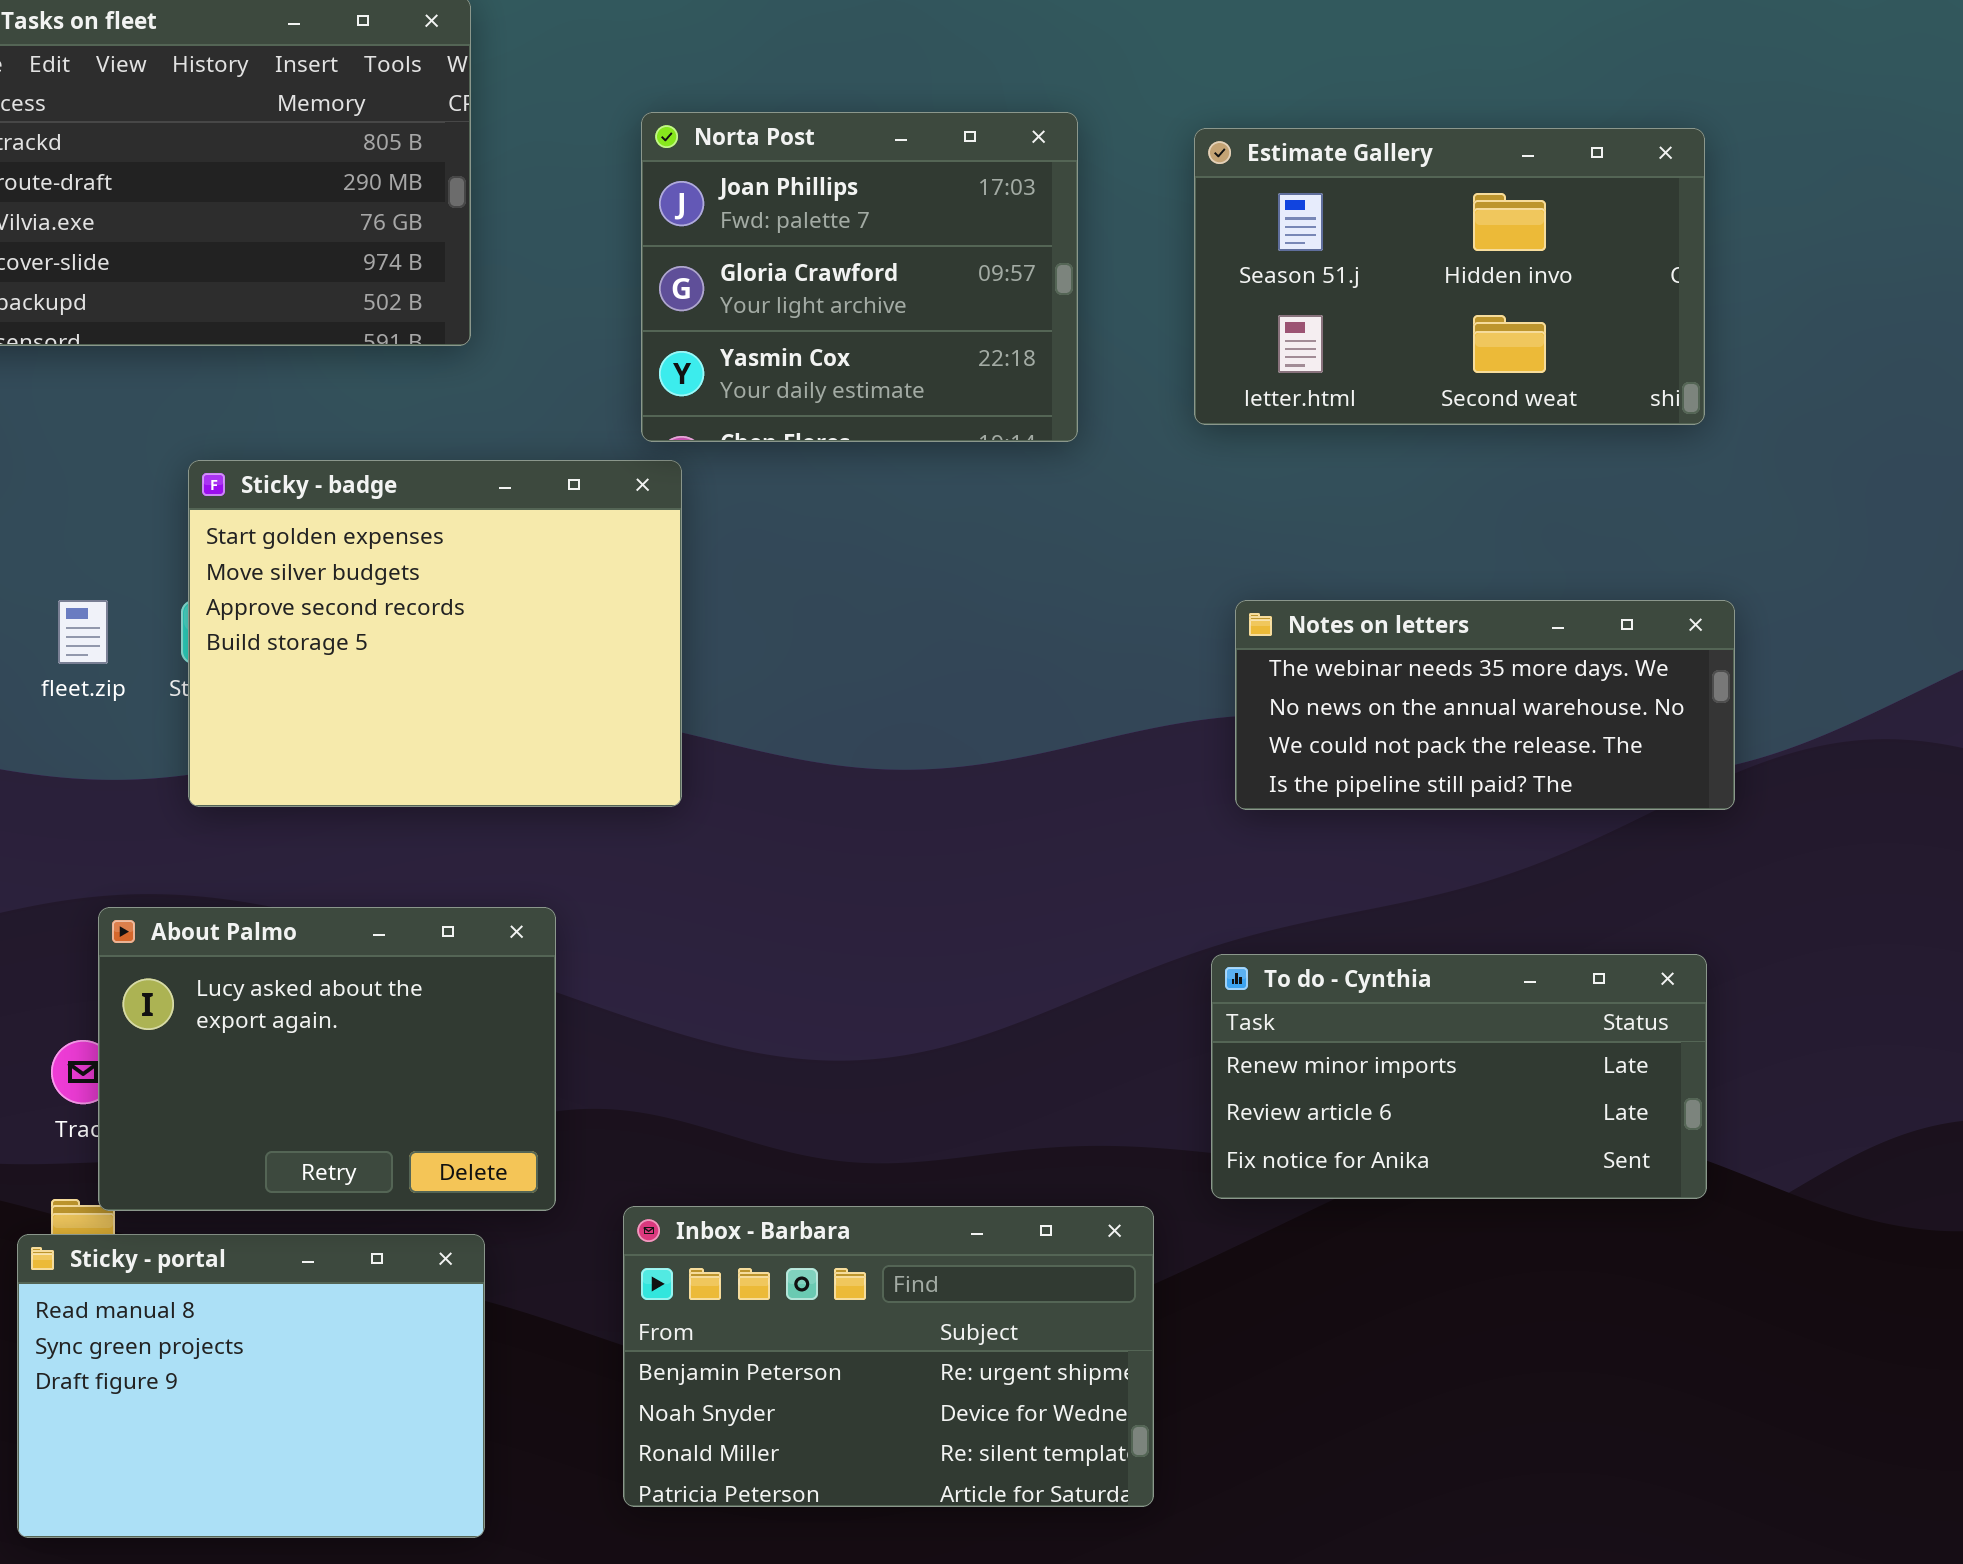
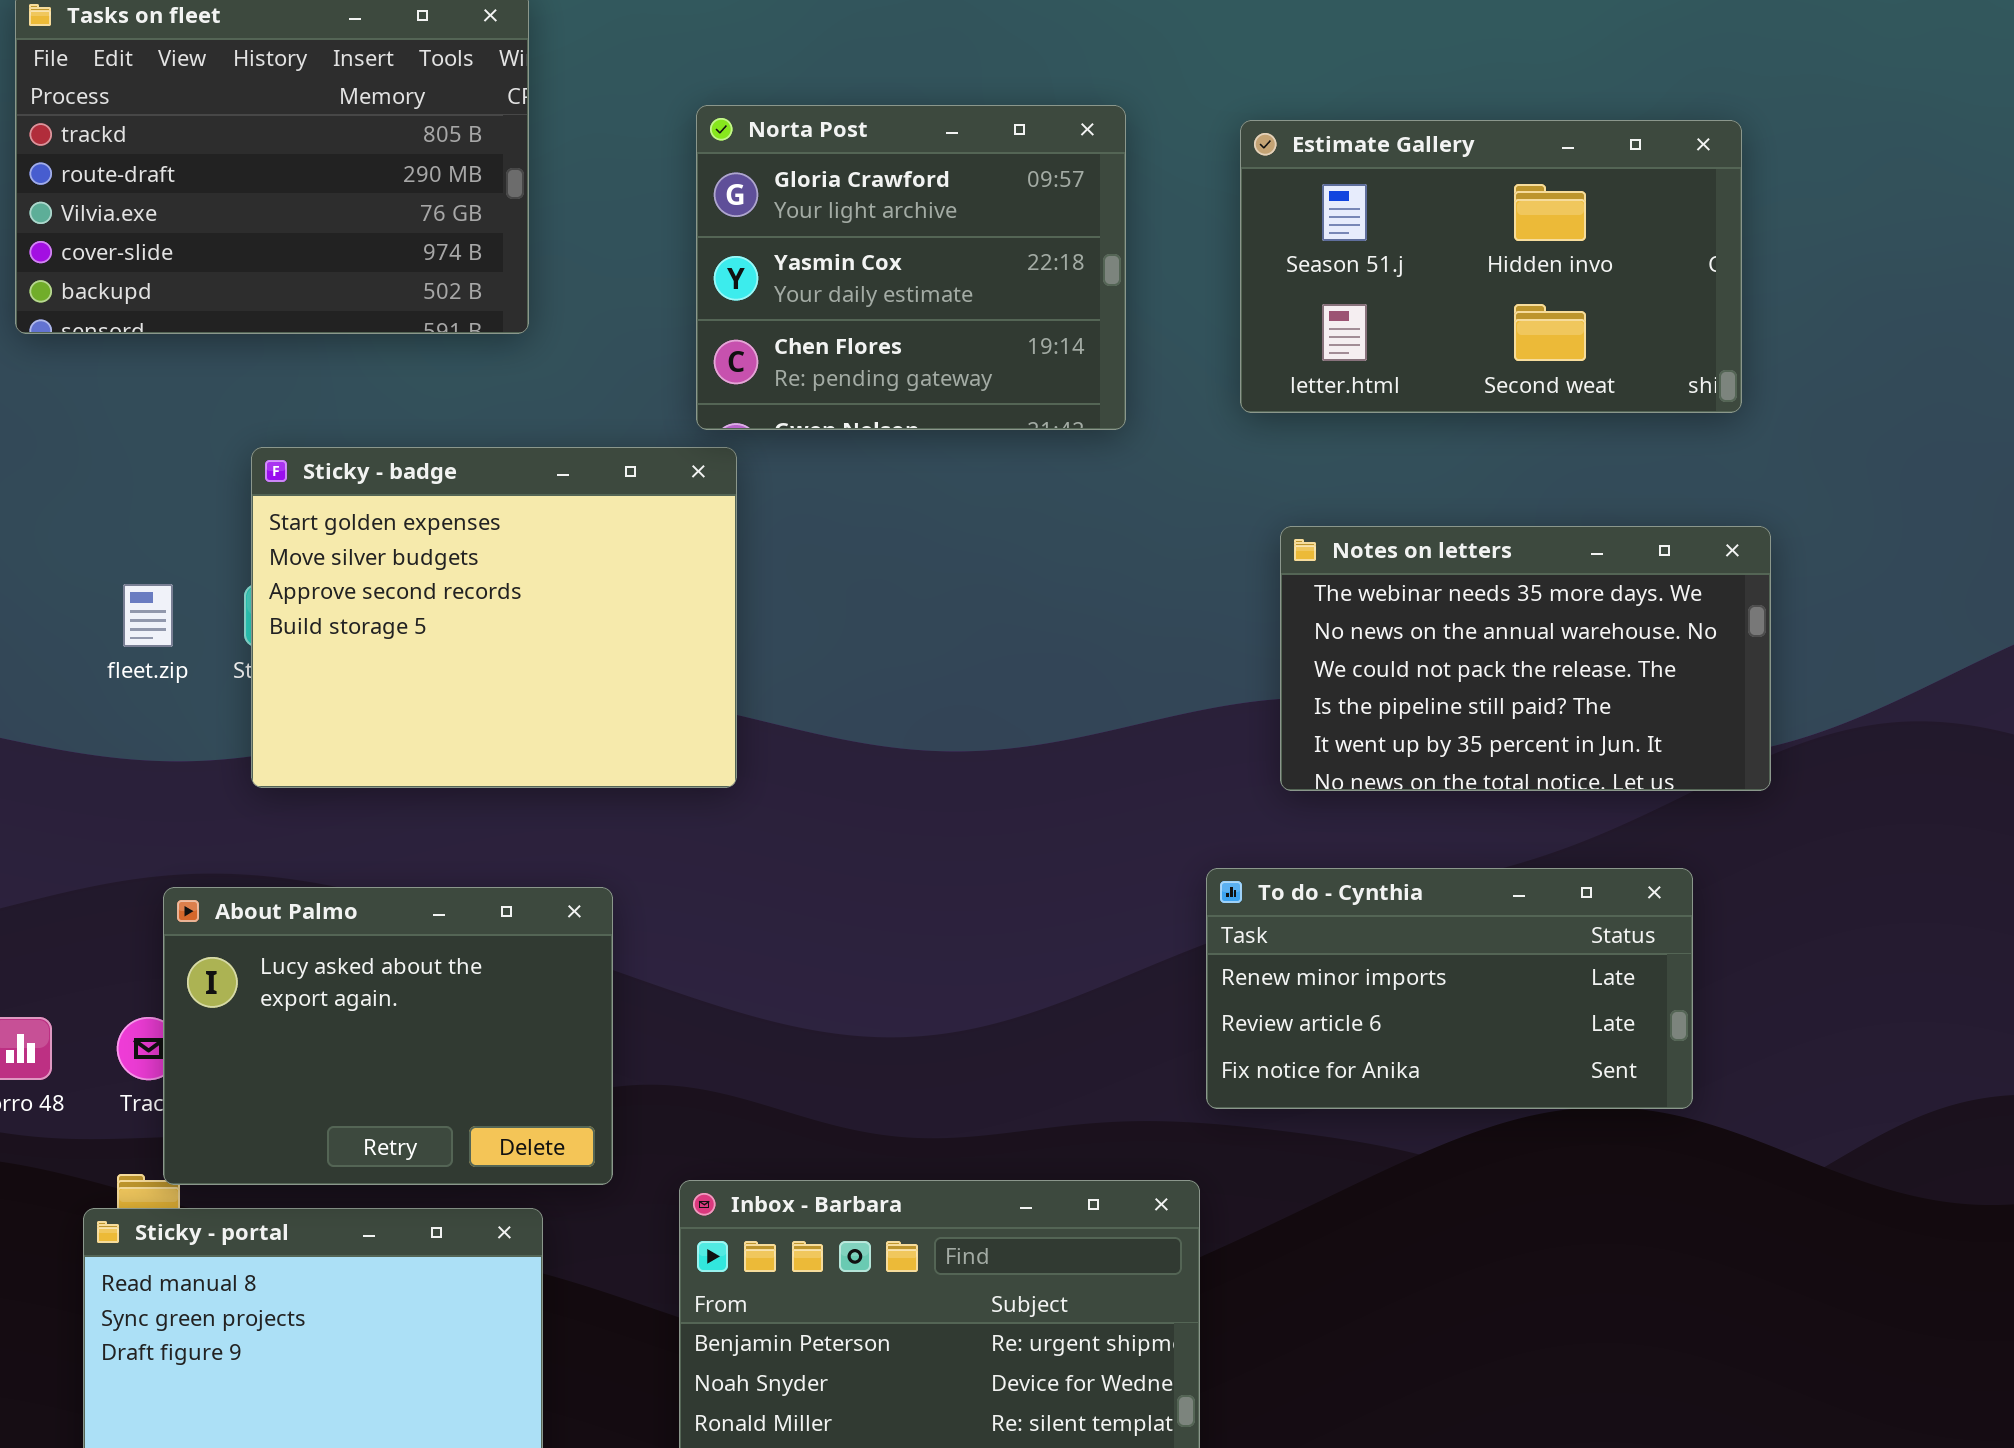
Norta Post: [641,112,1078,442] -> [696,105,1126,430], scrolled down 1 row
Notes on letters: [1235,600,1735,810] -> [1280,526,1771,791], resized
To do - Cynthia: [1211,954,1707,1199] -> [1206,868,1693,1109], moved

